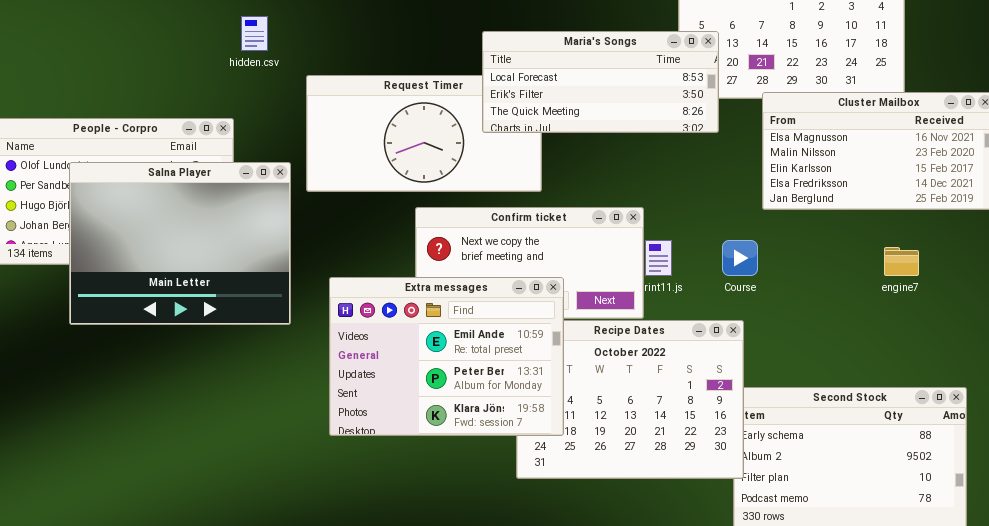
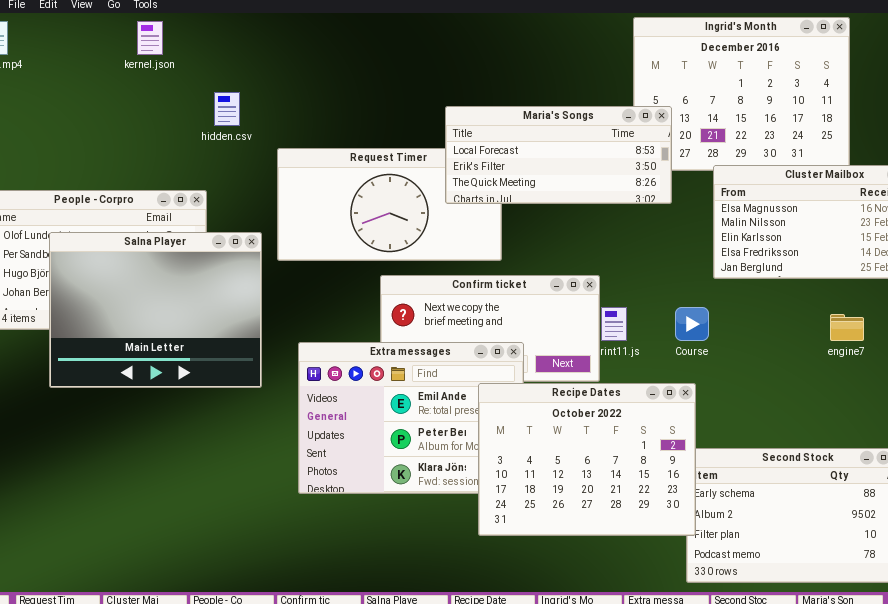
Recipe Dates: [516,320,744,479] -> [478,383,696,536], raised

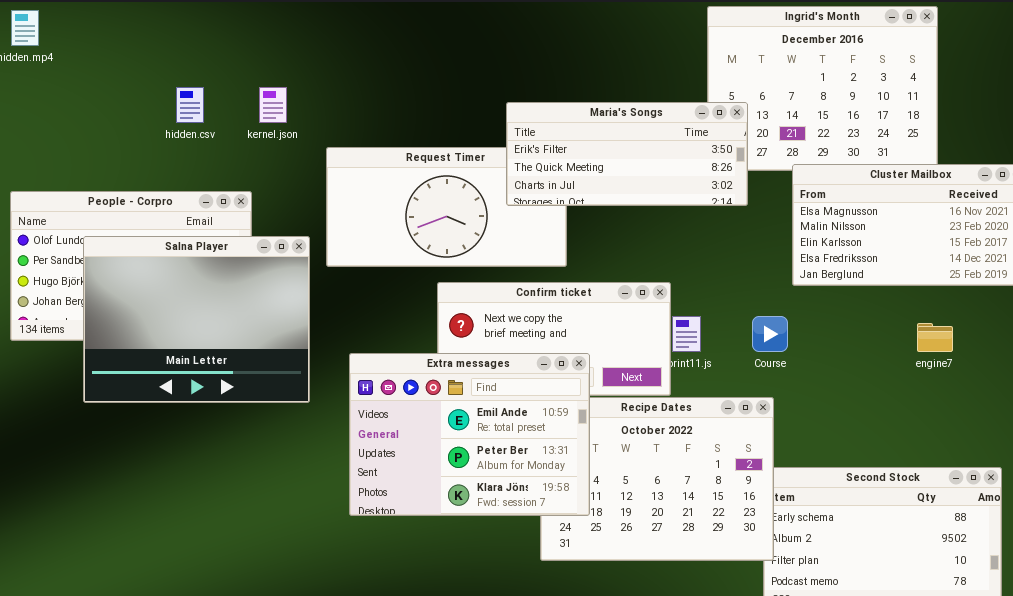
kernel.json: [137,21,163,55] -> [259,87,287,123], moved
hidden.csv: [214,92,240,126] -> [176,87,204,123], moved
Maria's Songs: [445,106,672,204] -> [506,102,748,206], scrolled down 1 row
Extra messages: [298,342,524,494] -> [349,353,590,516], raised

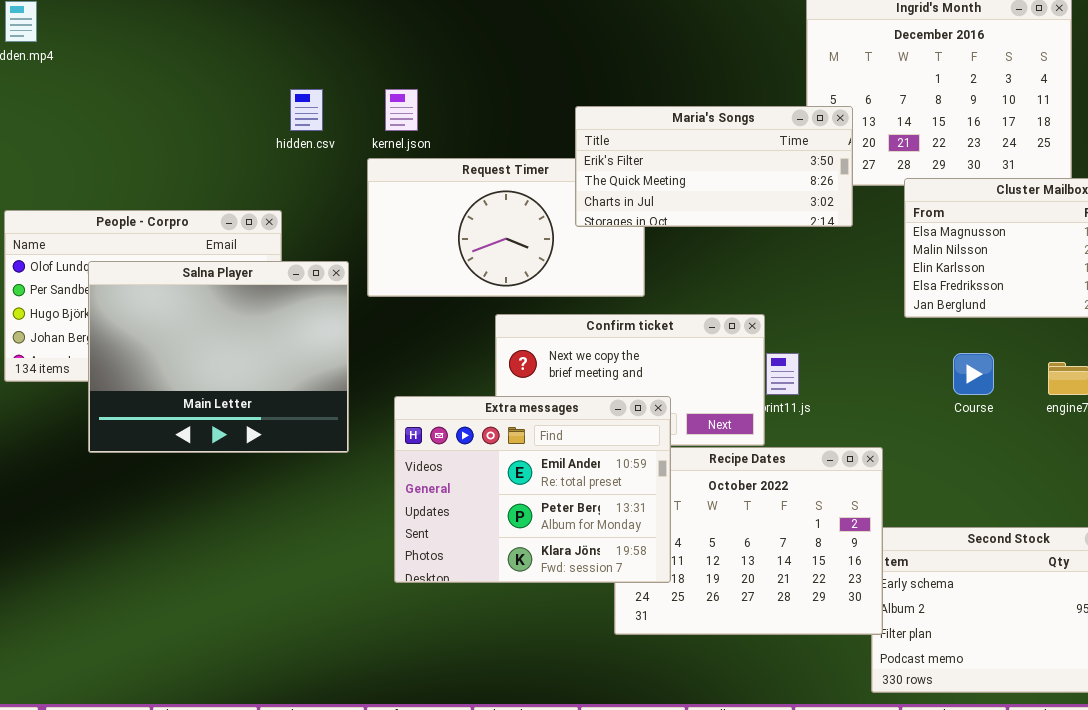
hidden.csv: [176,87,204,123] -> [290,89,323,131], moved
kernel.json: [259,87,287,123] -> [385,89,418,131], moved
Course: [752,316,788,352] -> [953,353,994,395], moved

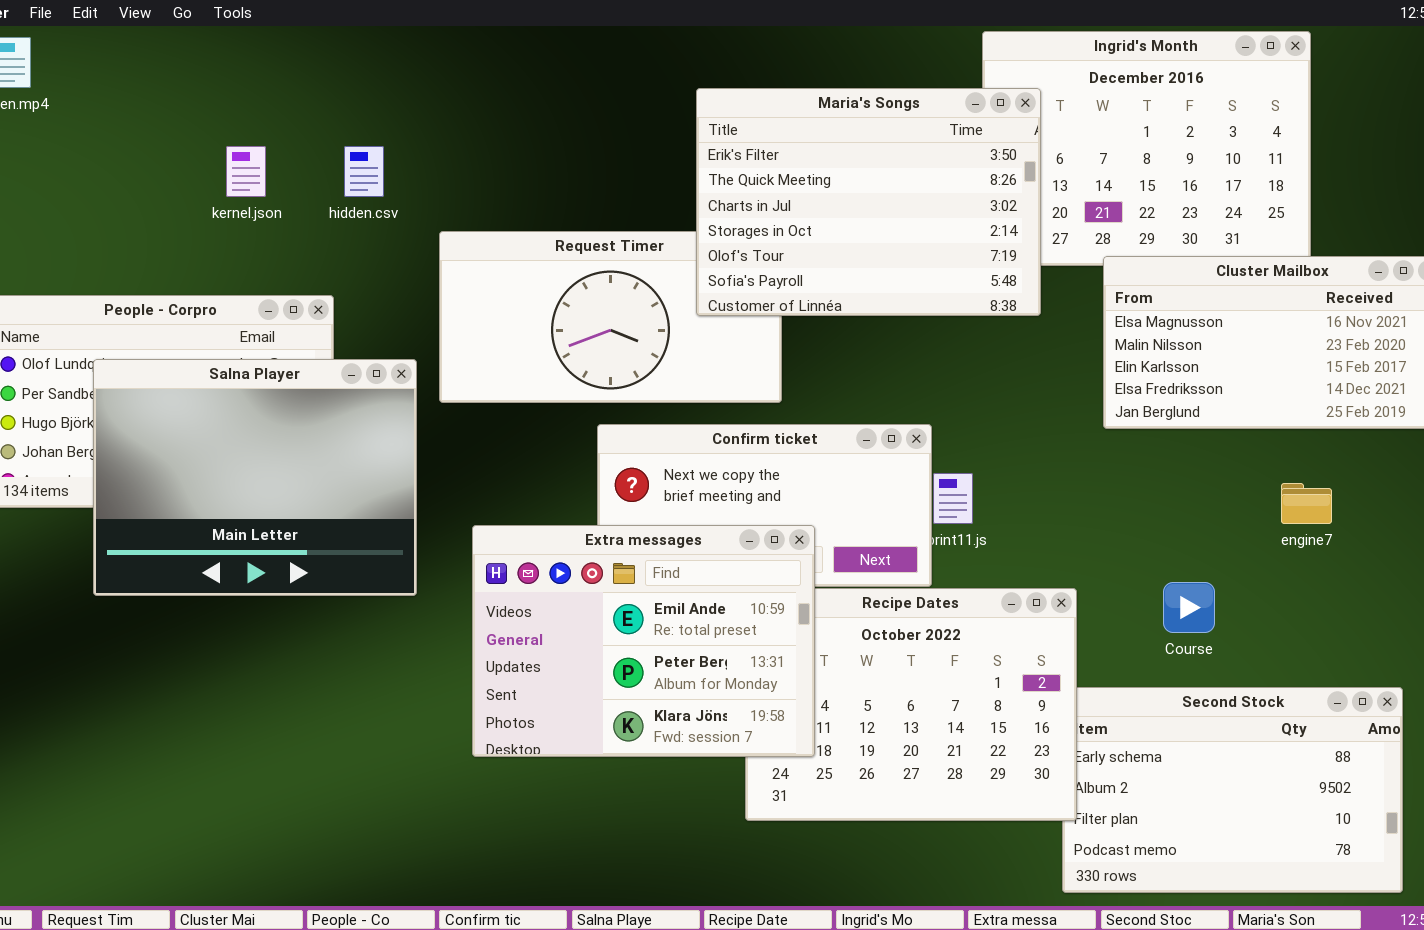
kernel.json: [385,89,418,131] -> [226,146,266,197], moved
Maria's Songs: [575,106,853,227] -> [696,88,1041,316], resized
Course: [953,353,994,395] -> [1163,582,1215,633], moved

